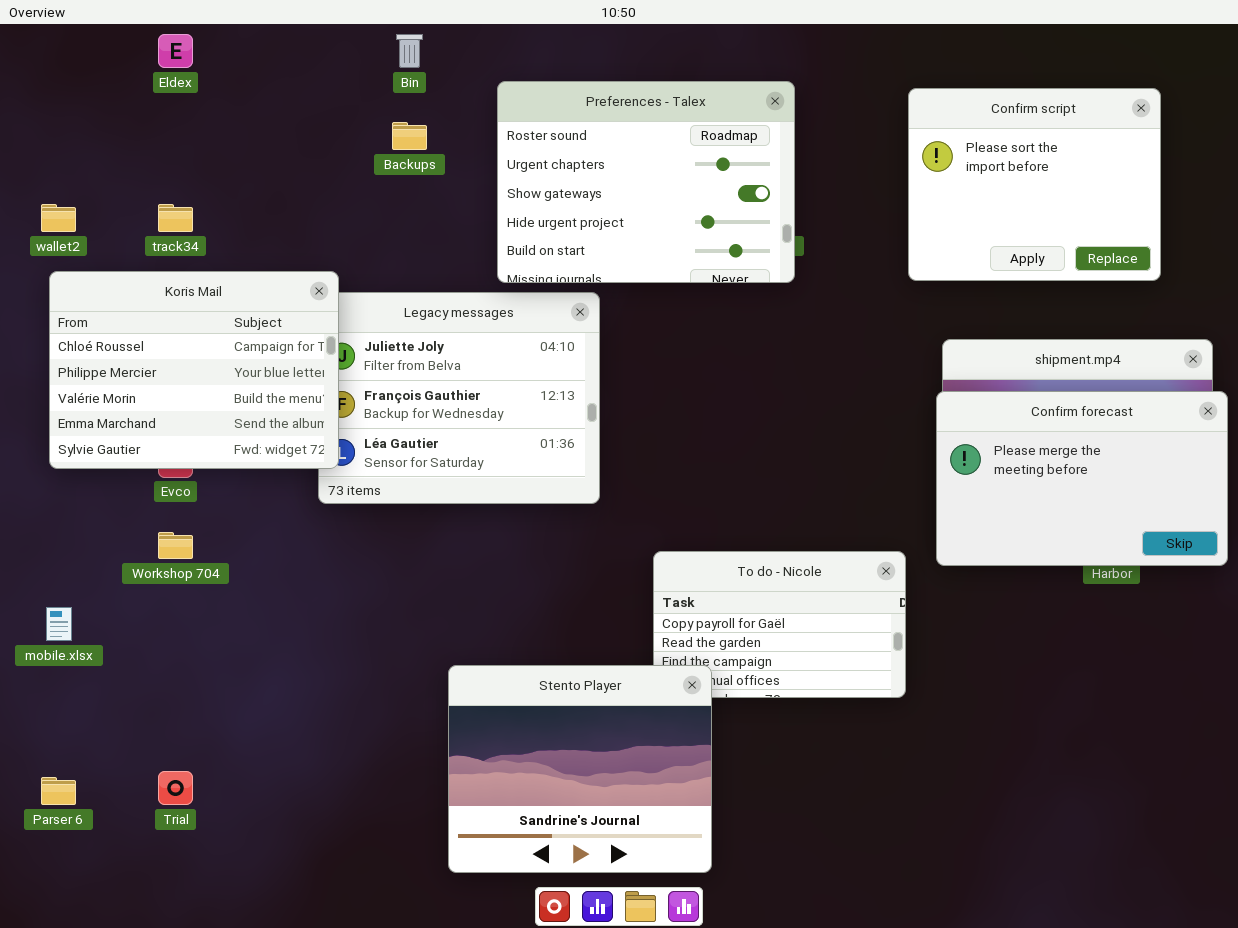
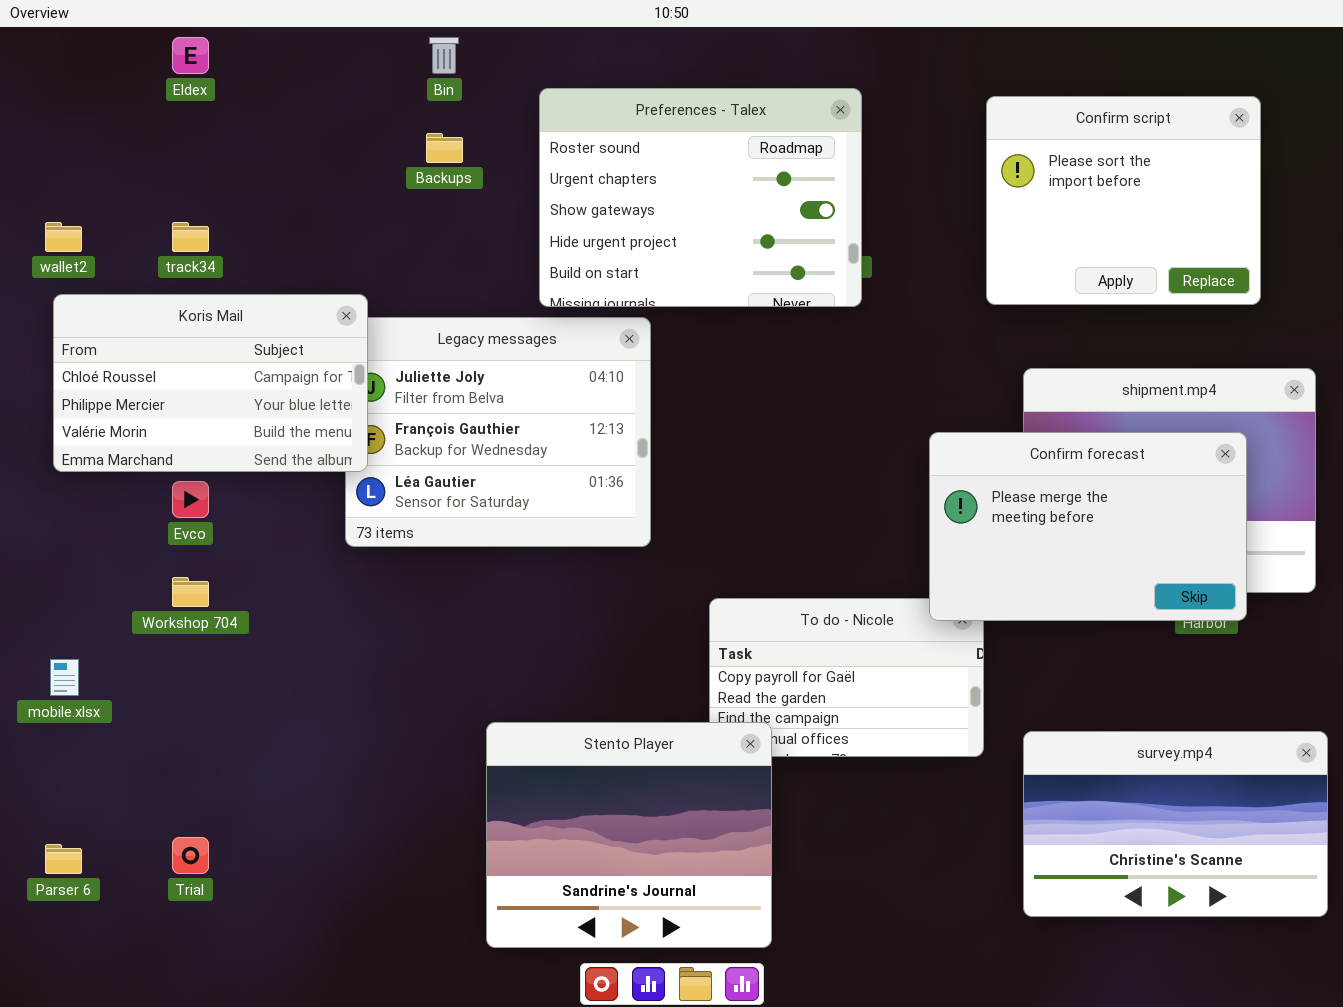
Koris Mail: [49,271,339,469] -> [53,294,368,472], resized
Confirm forecast: [936,391,1228,566] -> [929,432,1247,621], moved
survey.mp4: none -> [1023,731,1328,917], opened

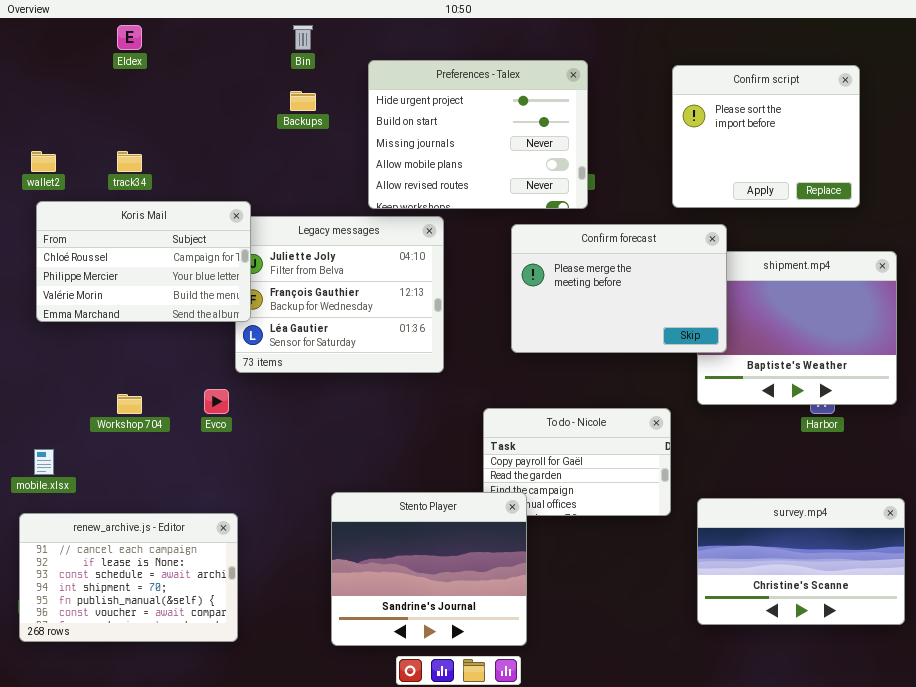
Preferences - Talex: [539,88,862,307] -> [368,60,588,209], scrolled down 3 rows
Confirm forecast: [929,432,1247,621] -> [511,224,727,353], moved
Evco: [172,481,209,518] -> [204,389,229,414], moved
renew_archive.js - Editor: none -> [19,513,238,642], opened

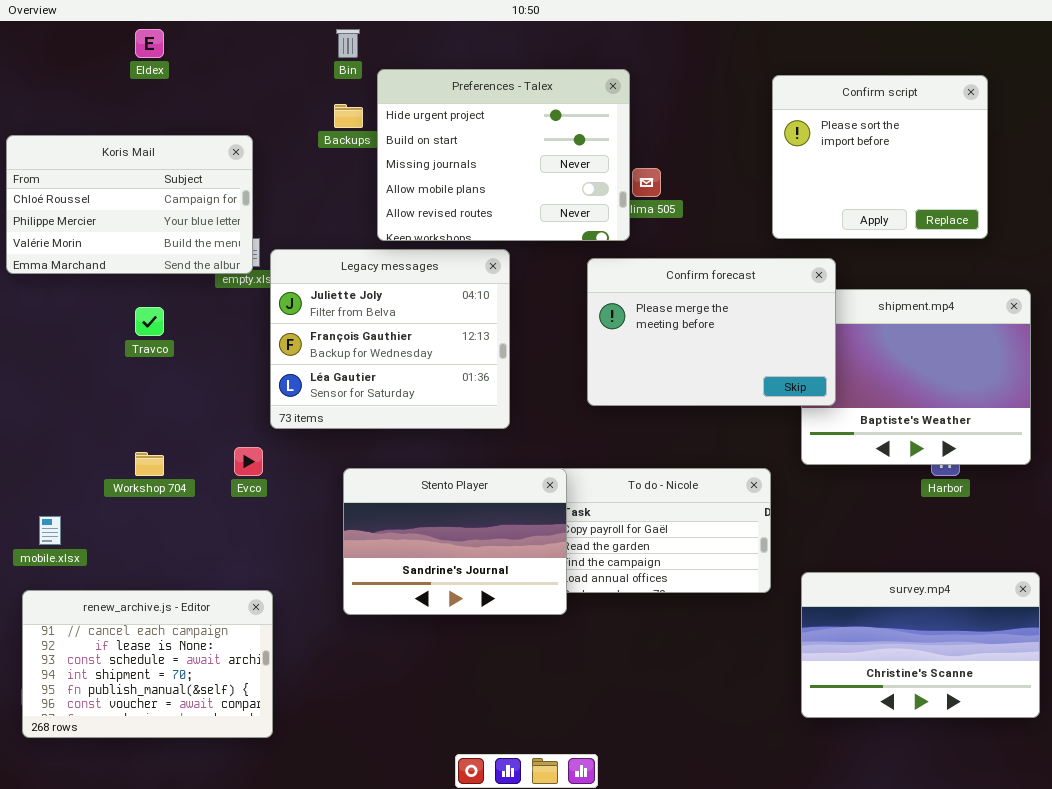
Preferences - Talex: [368,60,588,209] -> [377,69,630,241], moved
Koris Mail: [36,201,251,322] -> [6,135,253,274], moved
Stento Player: [331,492,527,646] -> [343,468,567,615], moved, resized

